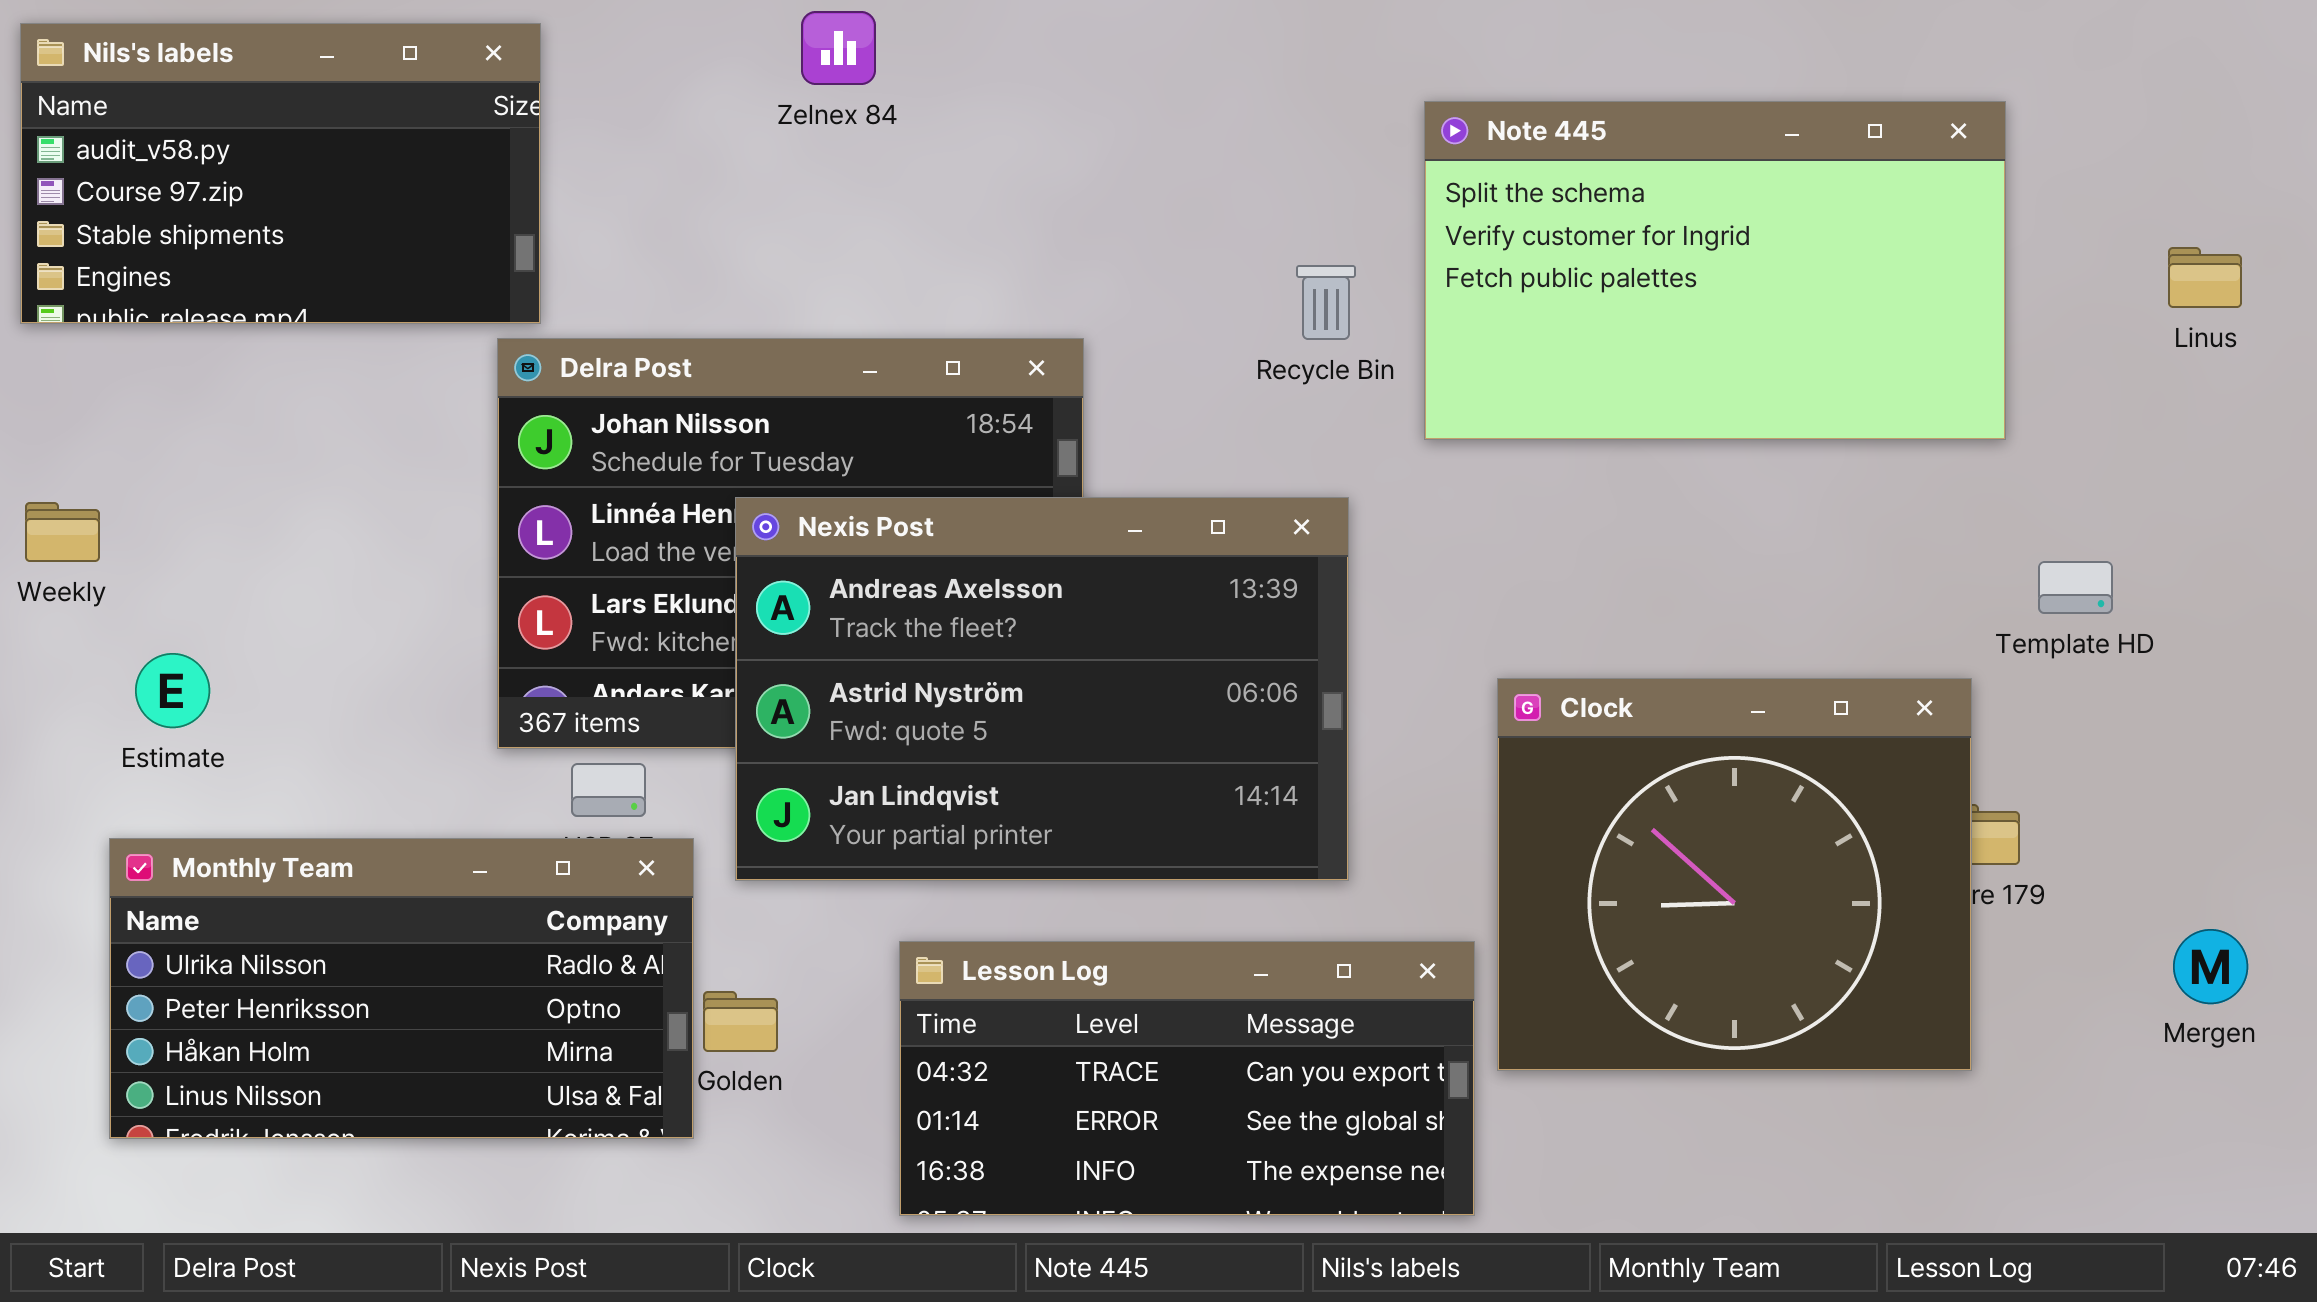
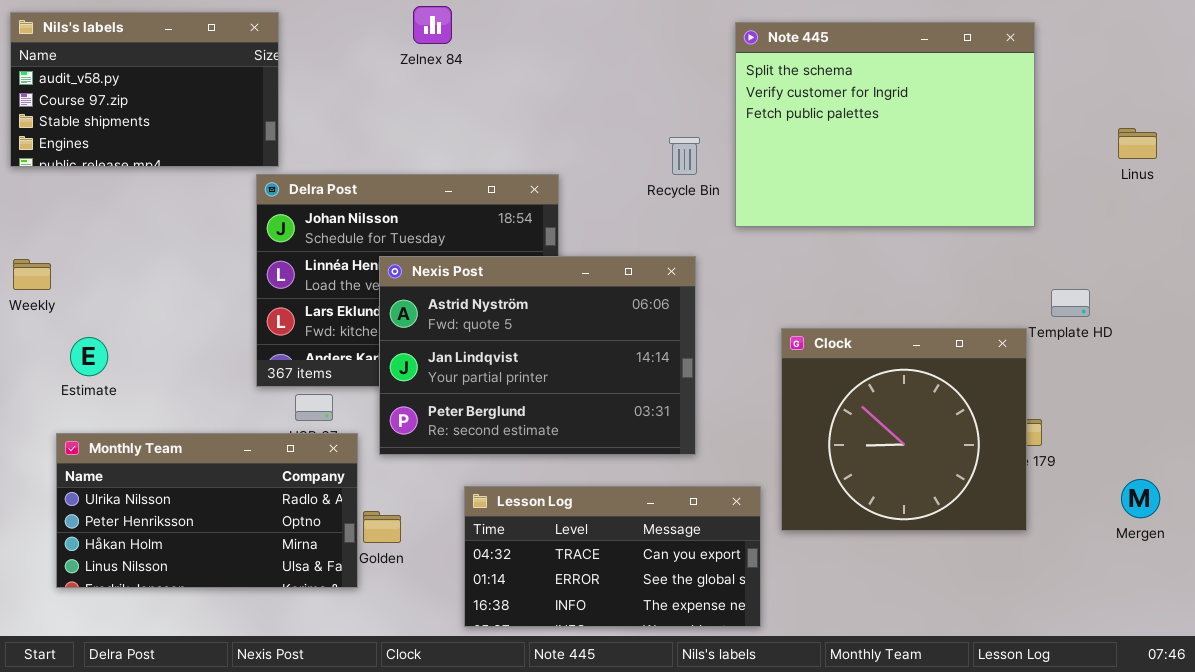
Note 445: [1424,101,2006,440] -> [735,22,1035,227], resized
Nexis Post: [735,497,1349,881] -> [379,256,696,455], scrolled down 1 row
Clock: [1497,678,1972,1071] -> [781,328,1027,531], moved

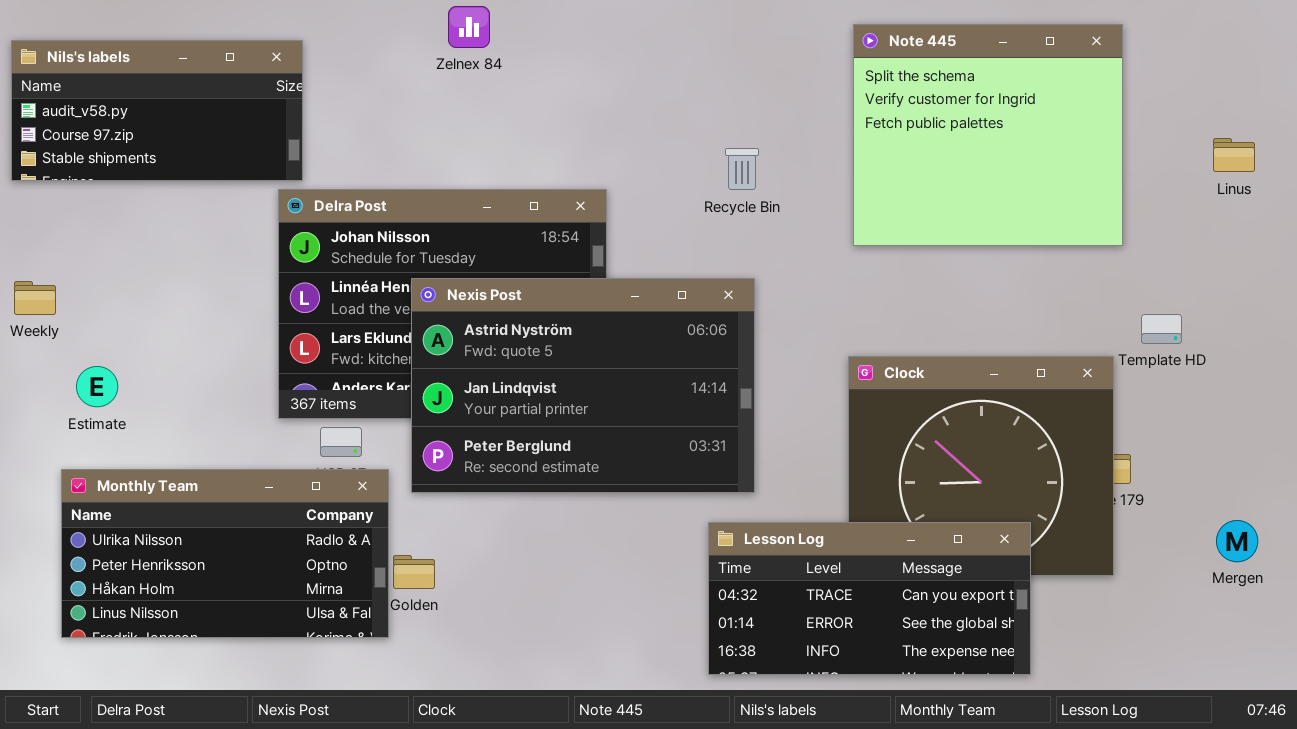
Nils's labels: [10,12,279,167] -> [11,40,303,181], resized
Note 445: [735,22,1035,227] -> [853,24,1123,246], resized
Lesson Log: [464,486,761,627] -> [708,522,1031,675], moved

